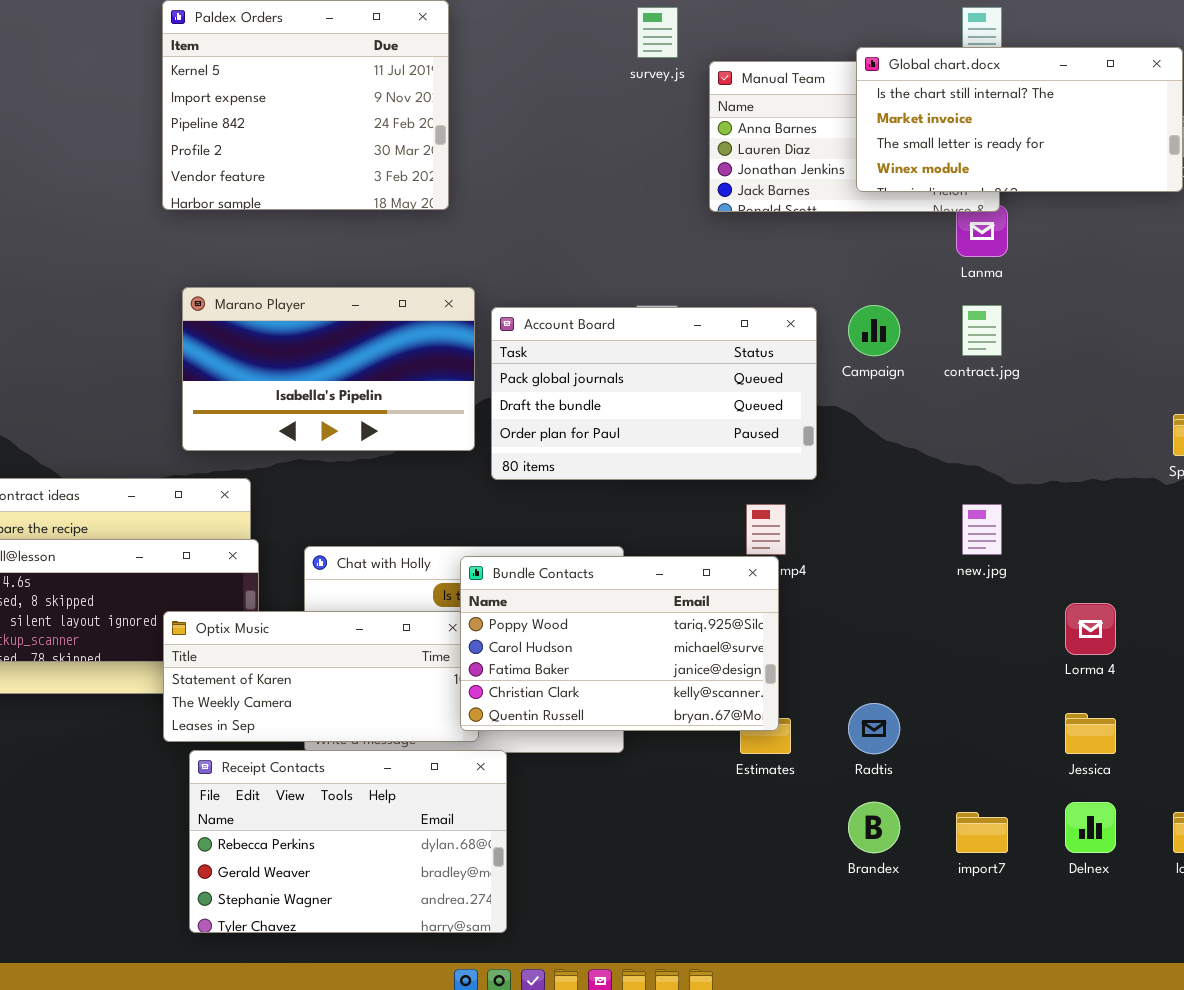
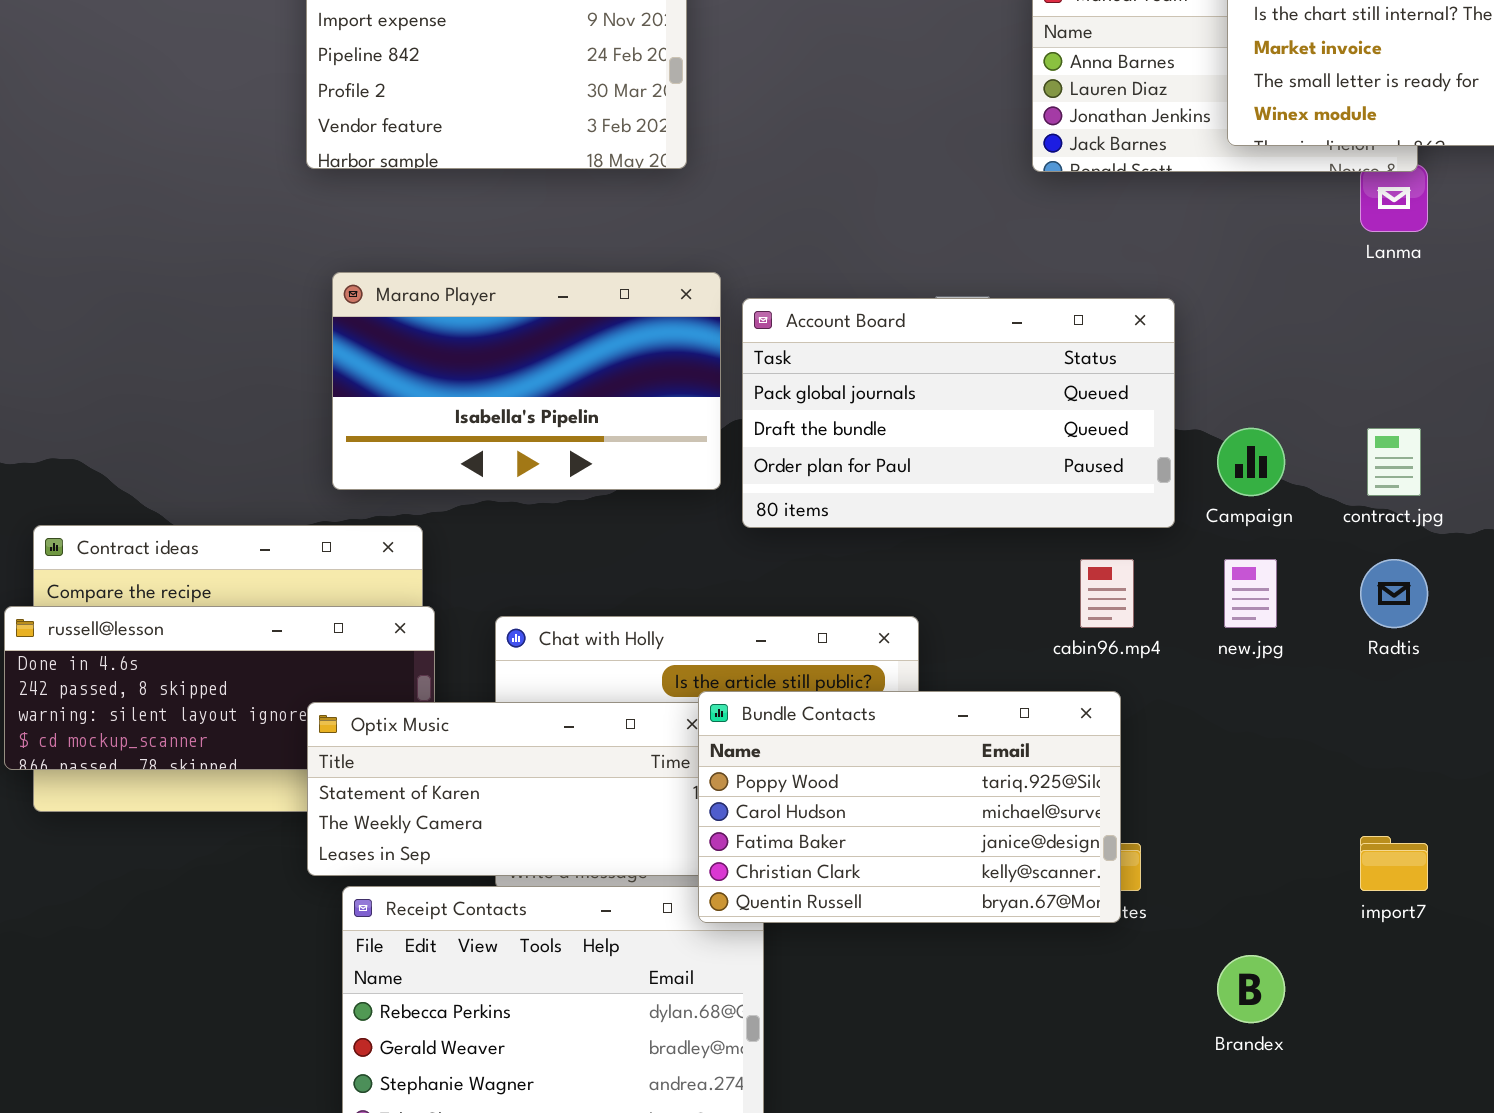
Campaign: [848,305,900,356] -> [1217,428,1285,496], moved
contract.jpg: [962,305,1002,356] -> [1367,428,1421,496], moved
new.jpg: [962,504,1002,555] -> [1224,559,1277,628], moved
Bundle Contacts: [460,556,779,731] -> [698,691,1121,923], moved
Radtis: [848,703,900,754] -> [1360,559,1428,628], moved
import7: [956,812,1008,853] -> [1360,836,1428,891], moved

